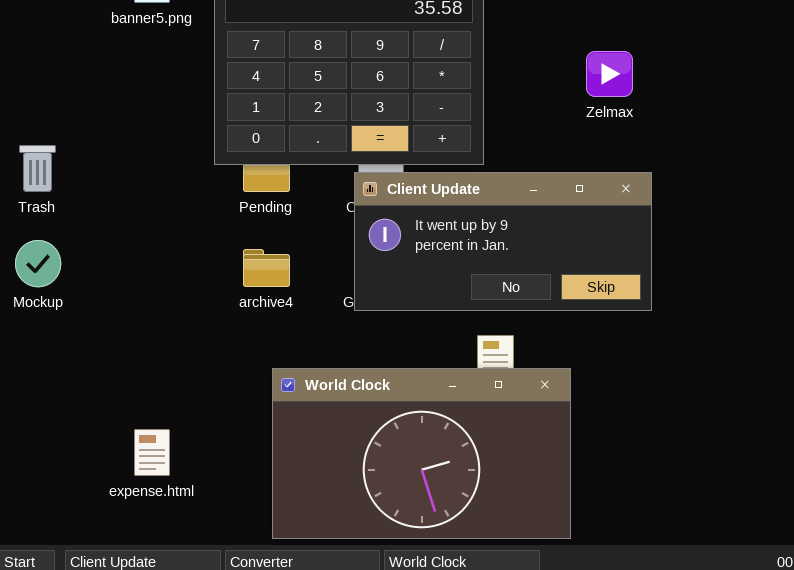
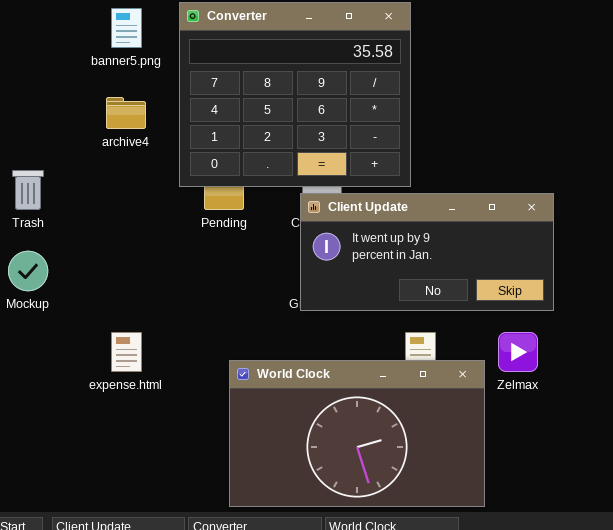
Zelmax: [586,51,633,97] -> [498,332,538,372], moved
archive4: [243,249,290,287] -> [106,97,146,129], moved
expense.html: [134,429,170,476] -> [111,332,142,372], moved

